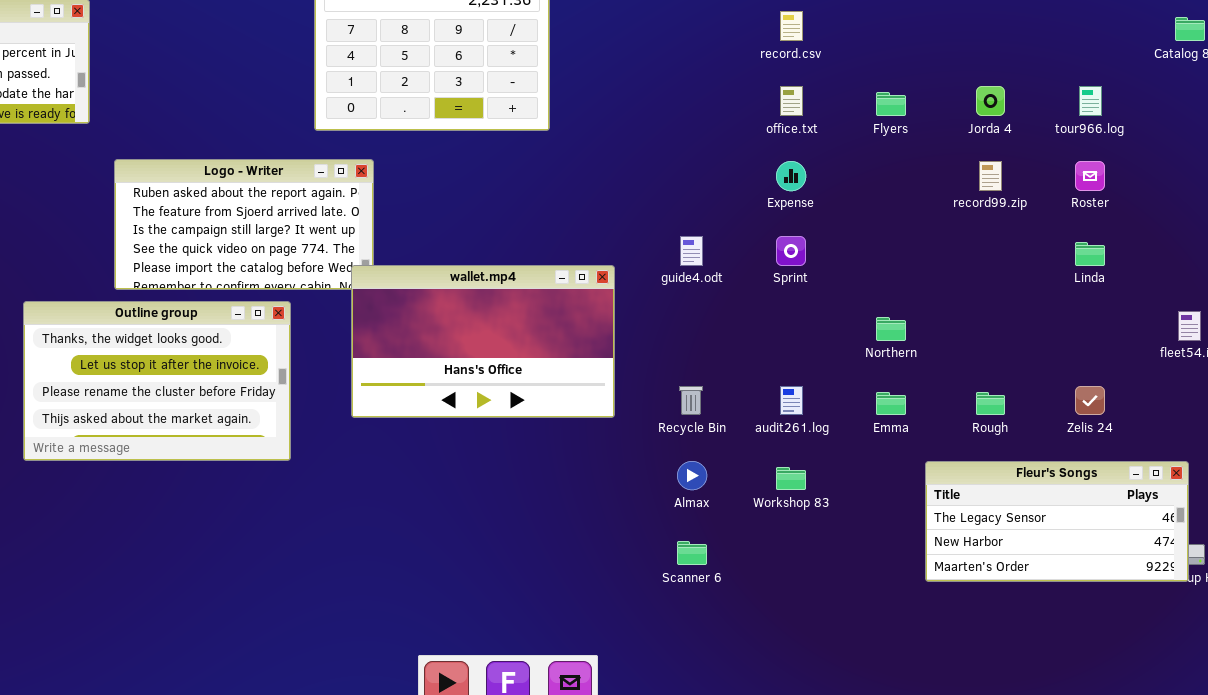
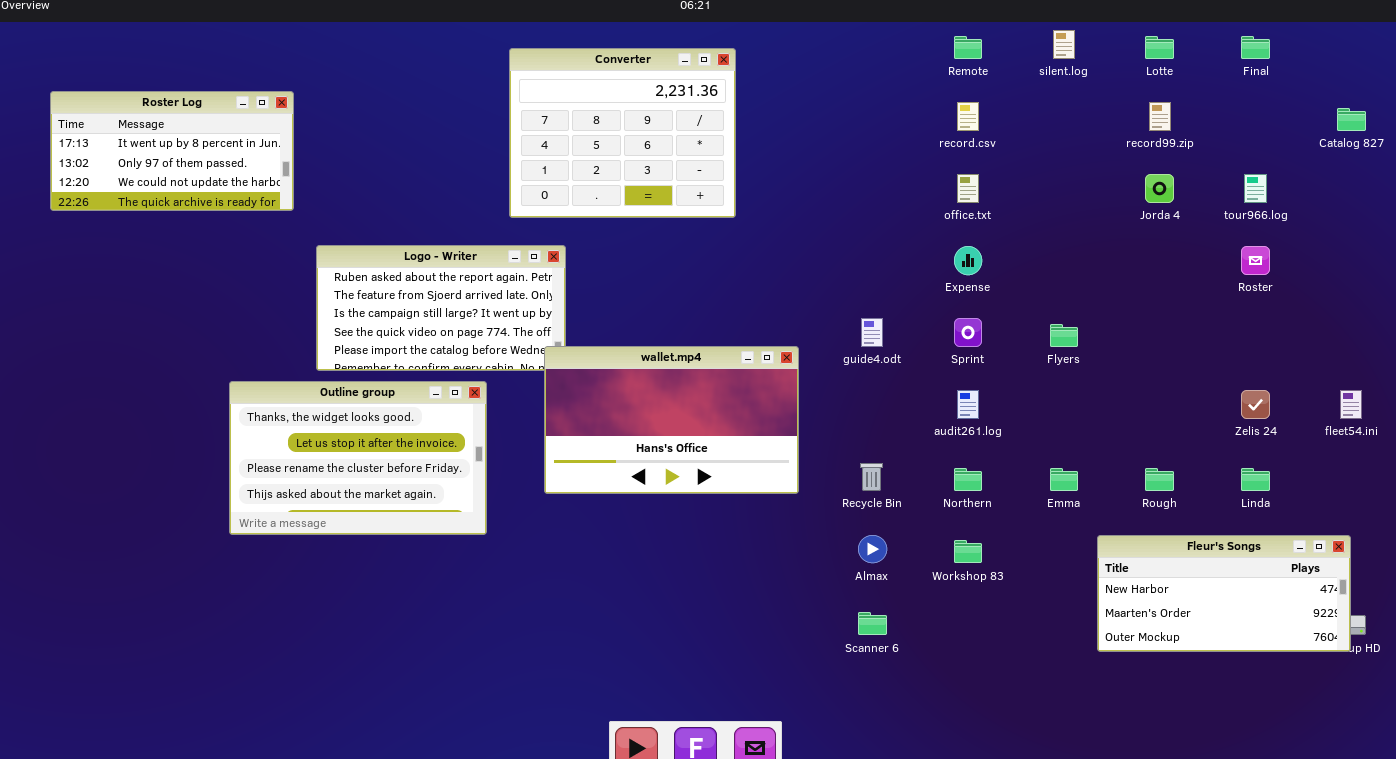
Flyers: [876,92,906,116] -> [1050,324,1078,347], moved
record99.zip: [979,161,1002,191] -> [1149,102,1171,131], moved
Linda: [1075,242,1105,266] -> [1241,468,1270,491], moved
Northern: [876,317,906,341] -> [954,468,982,491], moved
audit261.log: [780,386,803,415] -> [957,390,979,419], moved
Zelis 24: [1075,386,1105,415] -> [1241,390,1270,419], moved
Fleur's Songs: [925,461,1189,582] -> [1097,535,1351,652], scrolled down 1 row

